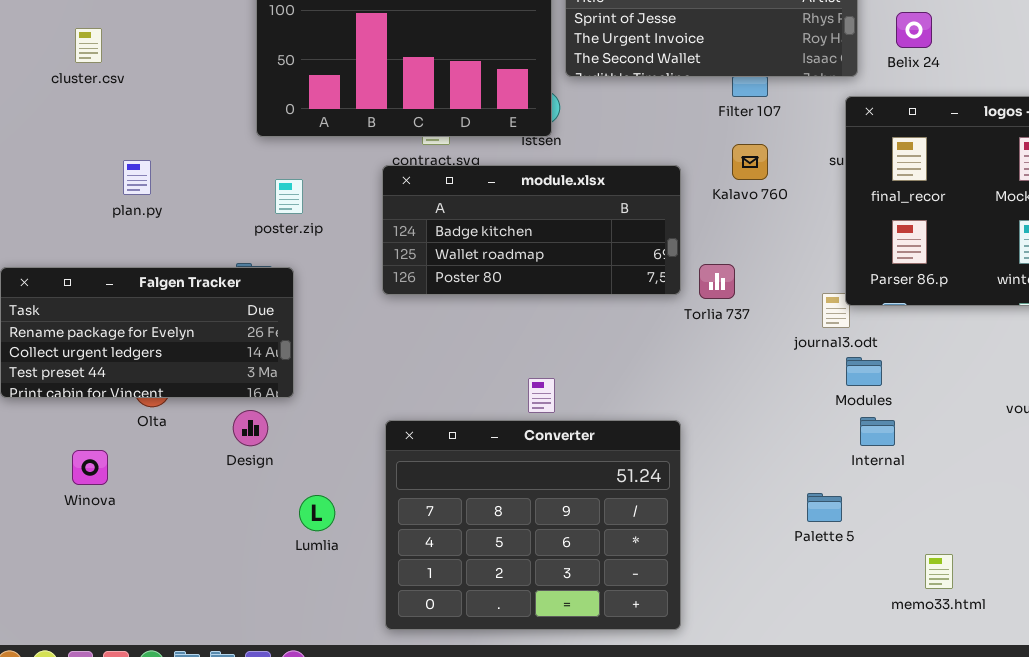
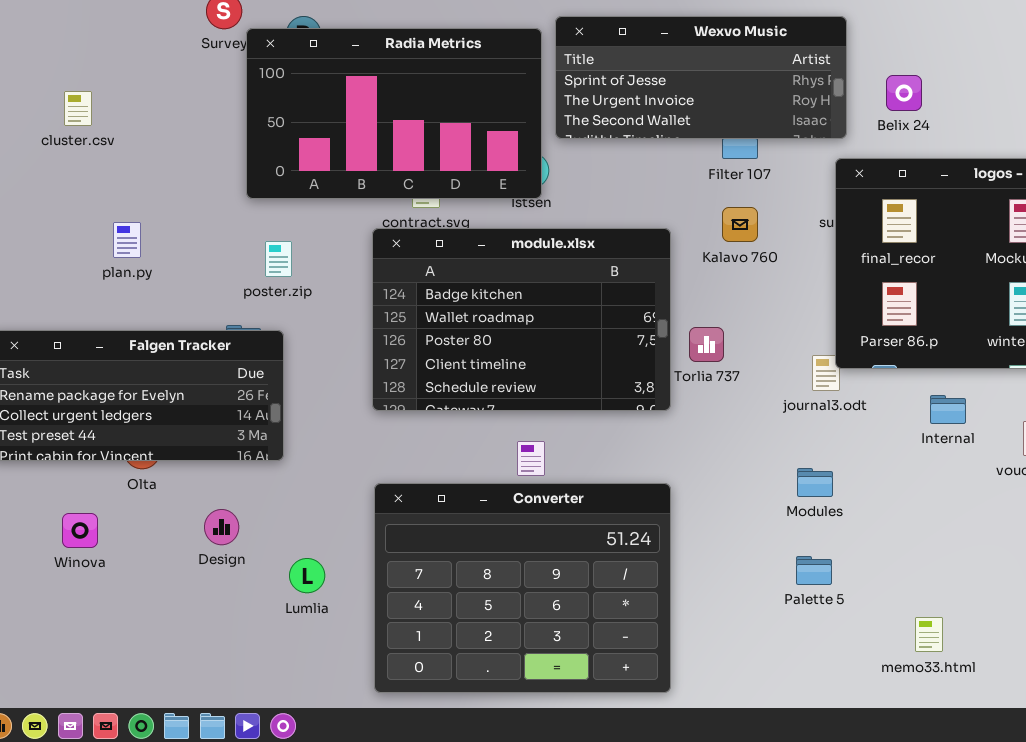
module.xlsx: [382,165,681,295] -> [372,228,671,411], resized
Modules: [846,357,882,386] -> [797,468,833,497], moved
Design: [233,410,268,446] -> [204,509,239,545], moved
Internal: [860,417,895,446] -> [930,395,966,424], moved

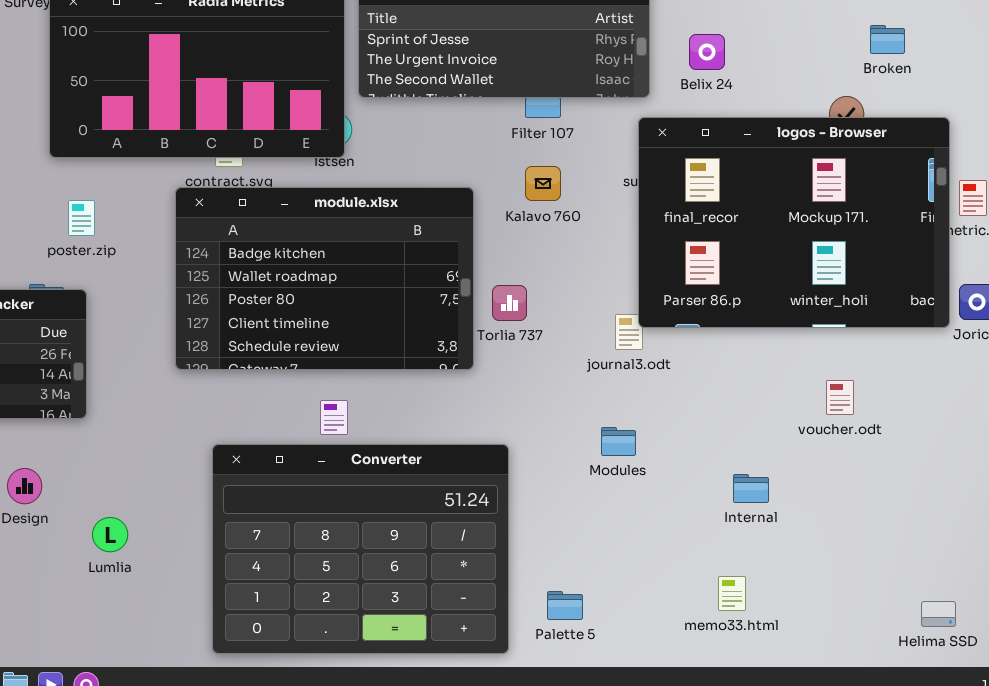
Internal: [930,395,966,424] -> [733,474,769,503], moved
Converter: [374,483,671,693] -> [212,444,509,654], moved
Palette 5: [796,556,832,585] -> [547,591,583,620], moved

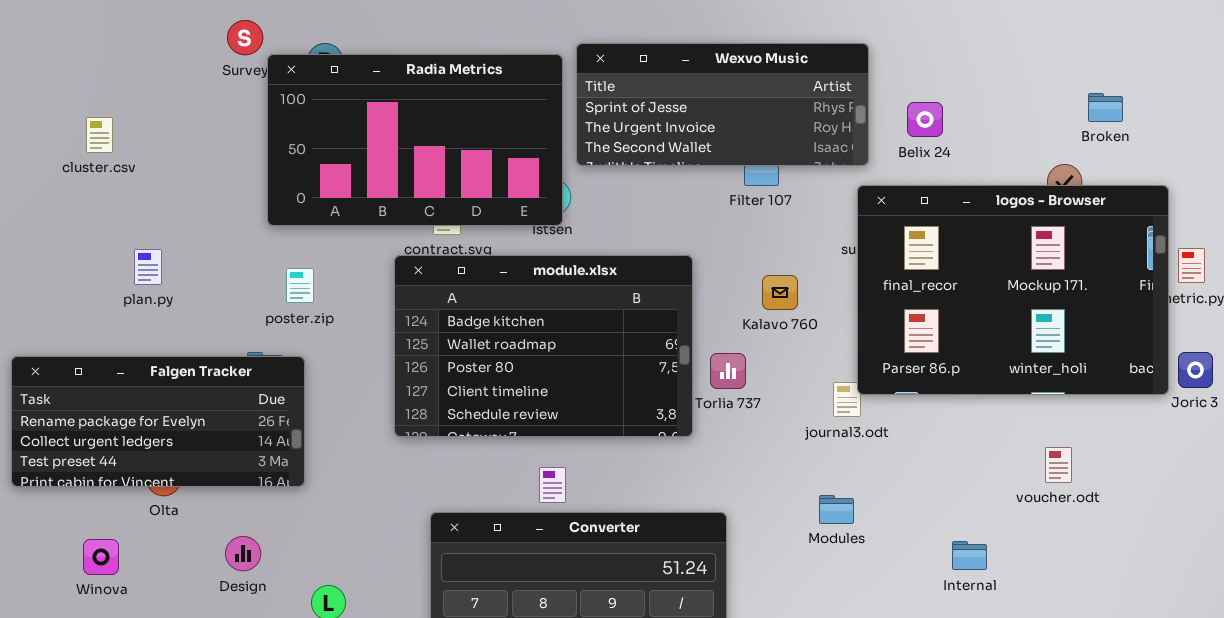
Kalavo 760: [525,166,561,201] -> [762,275,798,310], moved

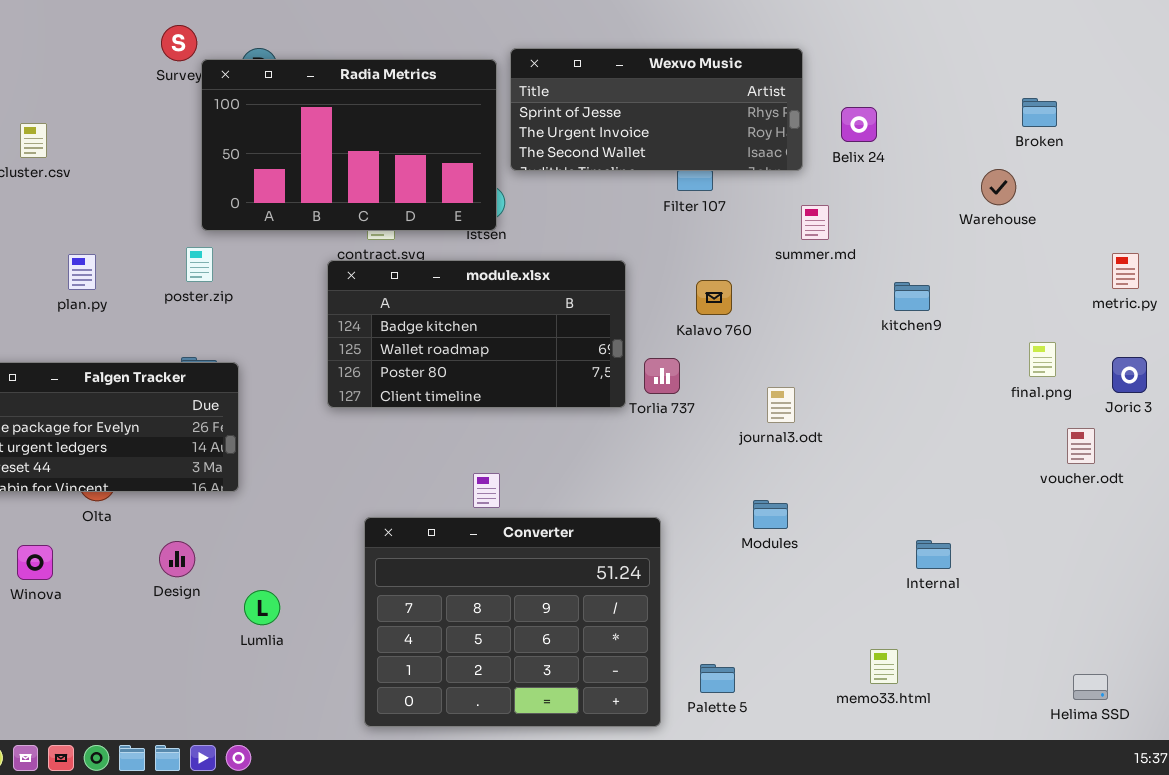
logos - Browser: [857,185,1169,395] -> none, closed
module.xlsx: [394,255,693,437] -> [327,260,626,408], resized
poster.zip: [286,268,314,303] -> [186,247,213,282], moved
voucher.odt: [1045,447,1072,483] -> [1067,428,1095,464], moved
Internal: [952,541,987,570] -> [916,540,951,569], moved

